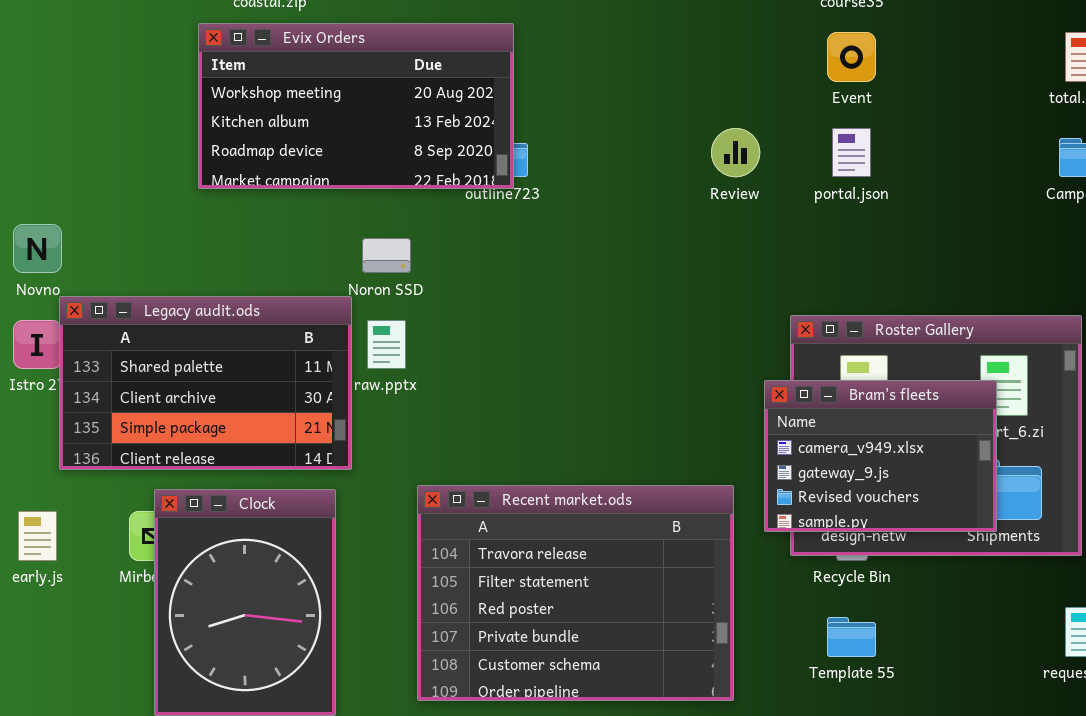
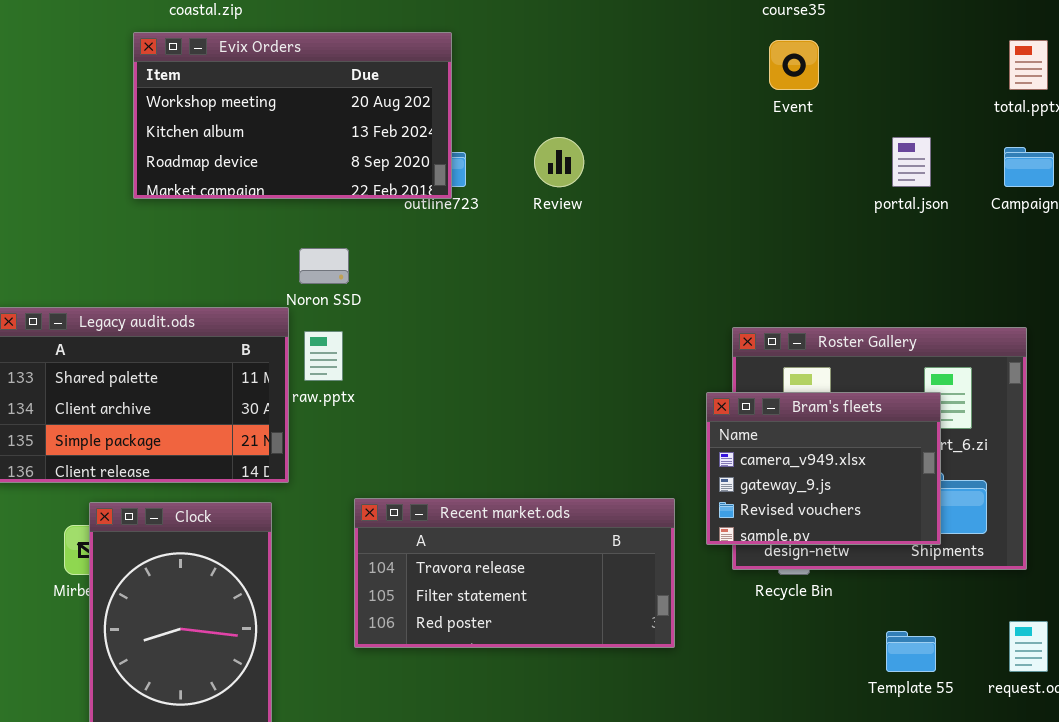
Review: [711,128,760,177] -> [534,137,584,187], moved
portal.json: [832,128,871,177] -> [892,137,931,187], moved
Recent market.ods: [417,485,734,701] -> [354,498,675,648], resized
Template 55: [827,617,876,657] -> [886,631,936,672], moved

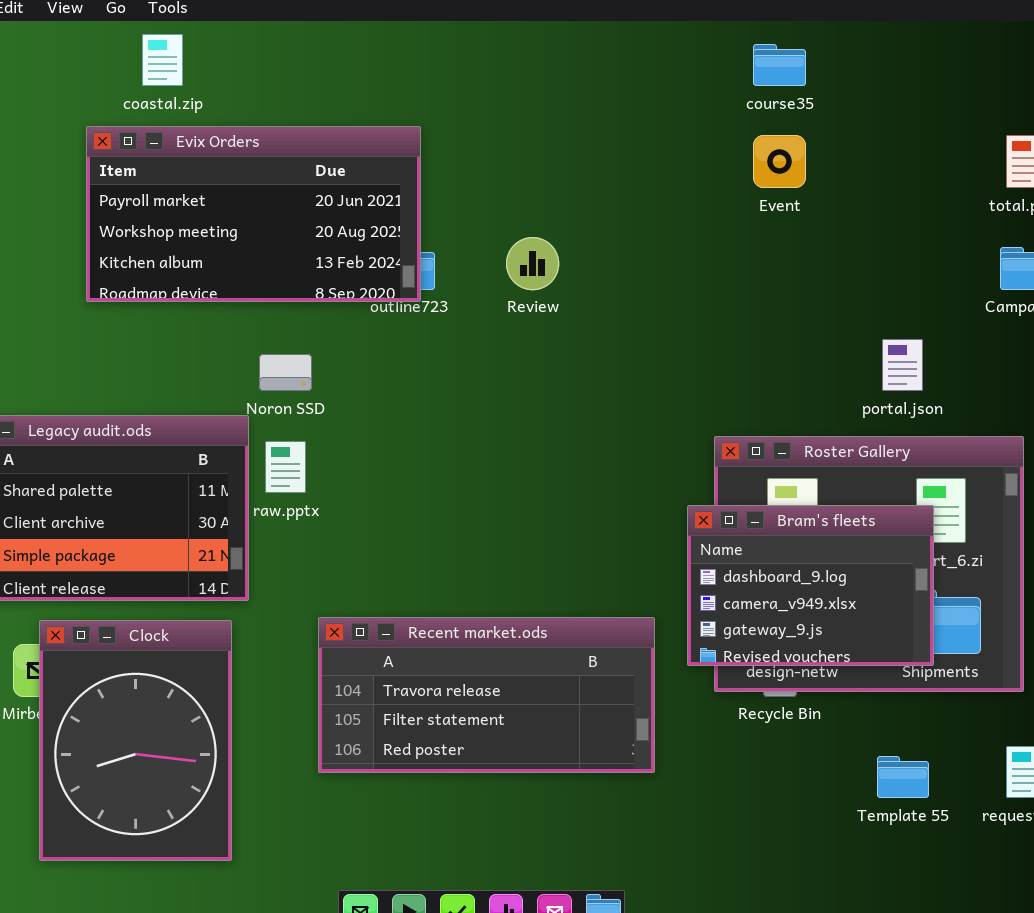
Evix Orders: [133,32,452,199] -> [86,126,421,302], scrolled up 1 row
portal.json: [892,137,931,187] -> [882,339,923,391], moved
Bram's fleets: [706,392,941,545] -> [687,505,934,666], scrolled up 1 row

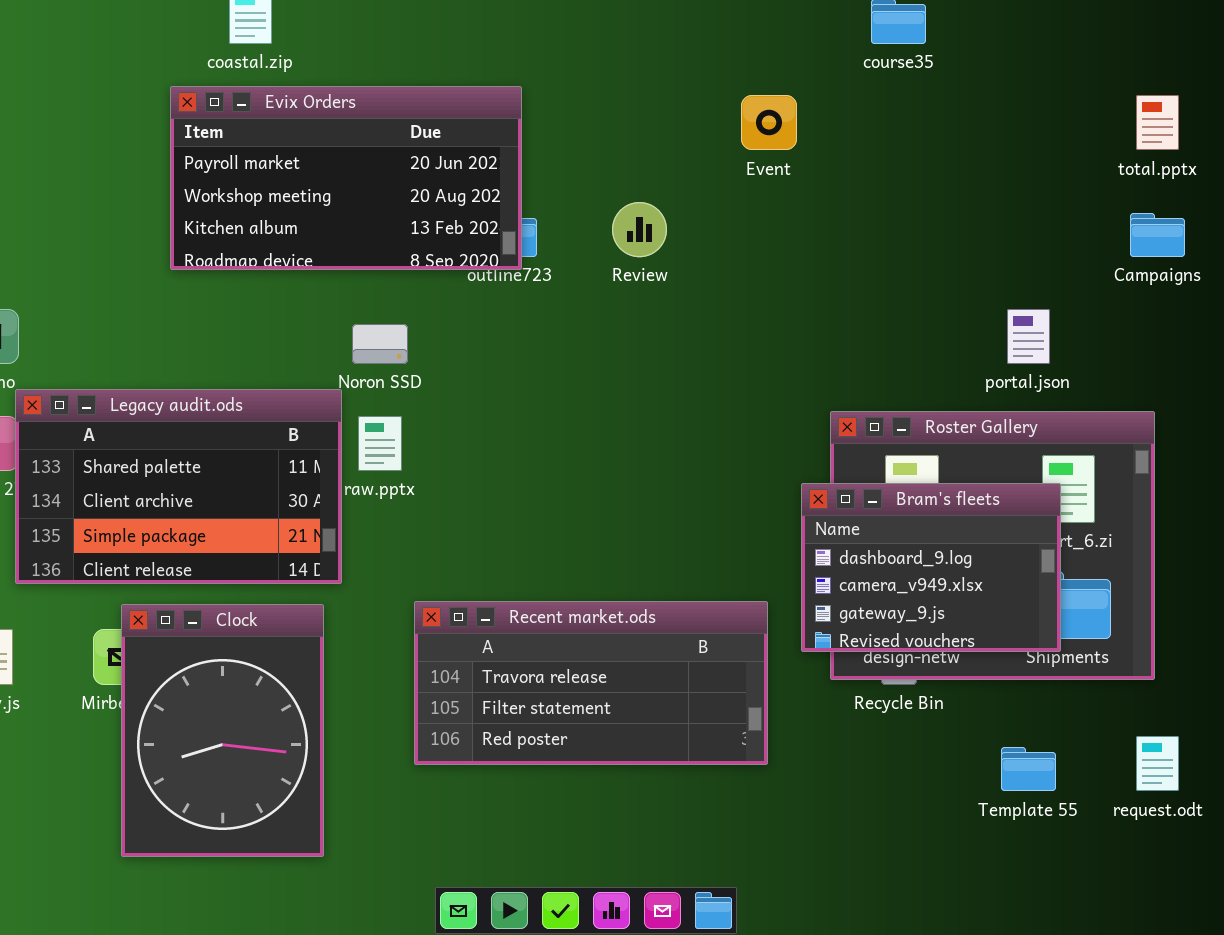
Event: [753,135,806,188] -> [741,95,797,150], moved

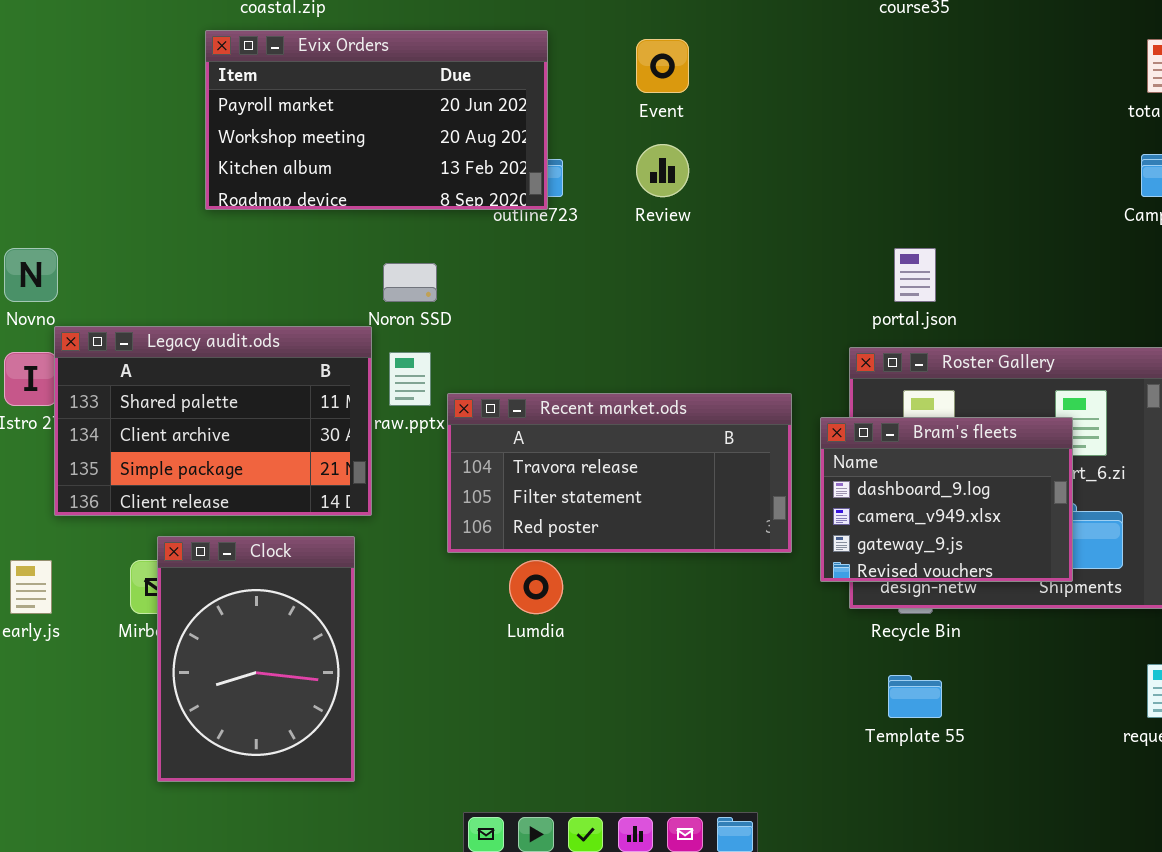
Event: [741,95,797,150] -> [636,39,689,93], moved
portal.json: [1007,309,1050,364] -> [894,248,936,302], moved
Recent market.ods: [414,601,768,765] -> [447,393,792,553], moved
Template 55: [1001,747,1056,791] -> [888,675,942,718], moved

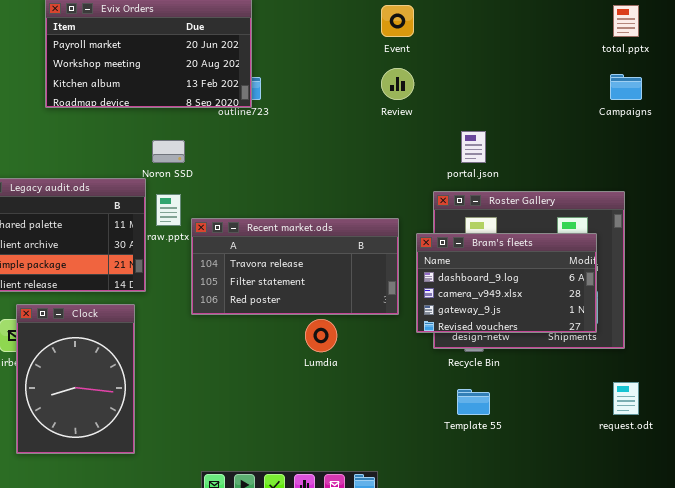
Event: [636,39,689,93] -> [381,5,414,37], moved
Review: [636,144,689,197] -> [381,68,414,100], moved
Bram's fleets: [820,417,1073,582] -> [416,233,597,333], resized
Lumdia: [509,560,563,614] -> [305,319,337,352], moved

